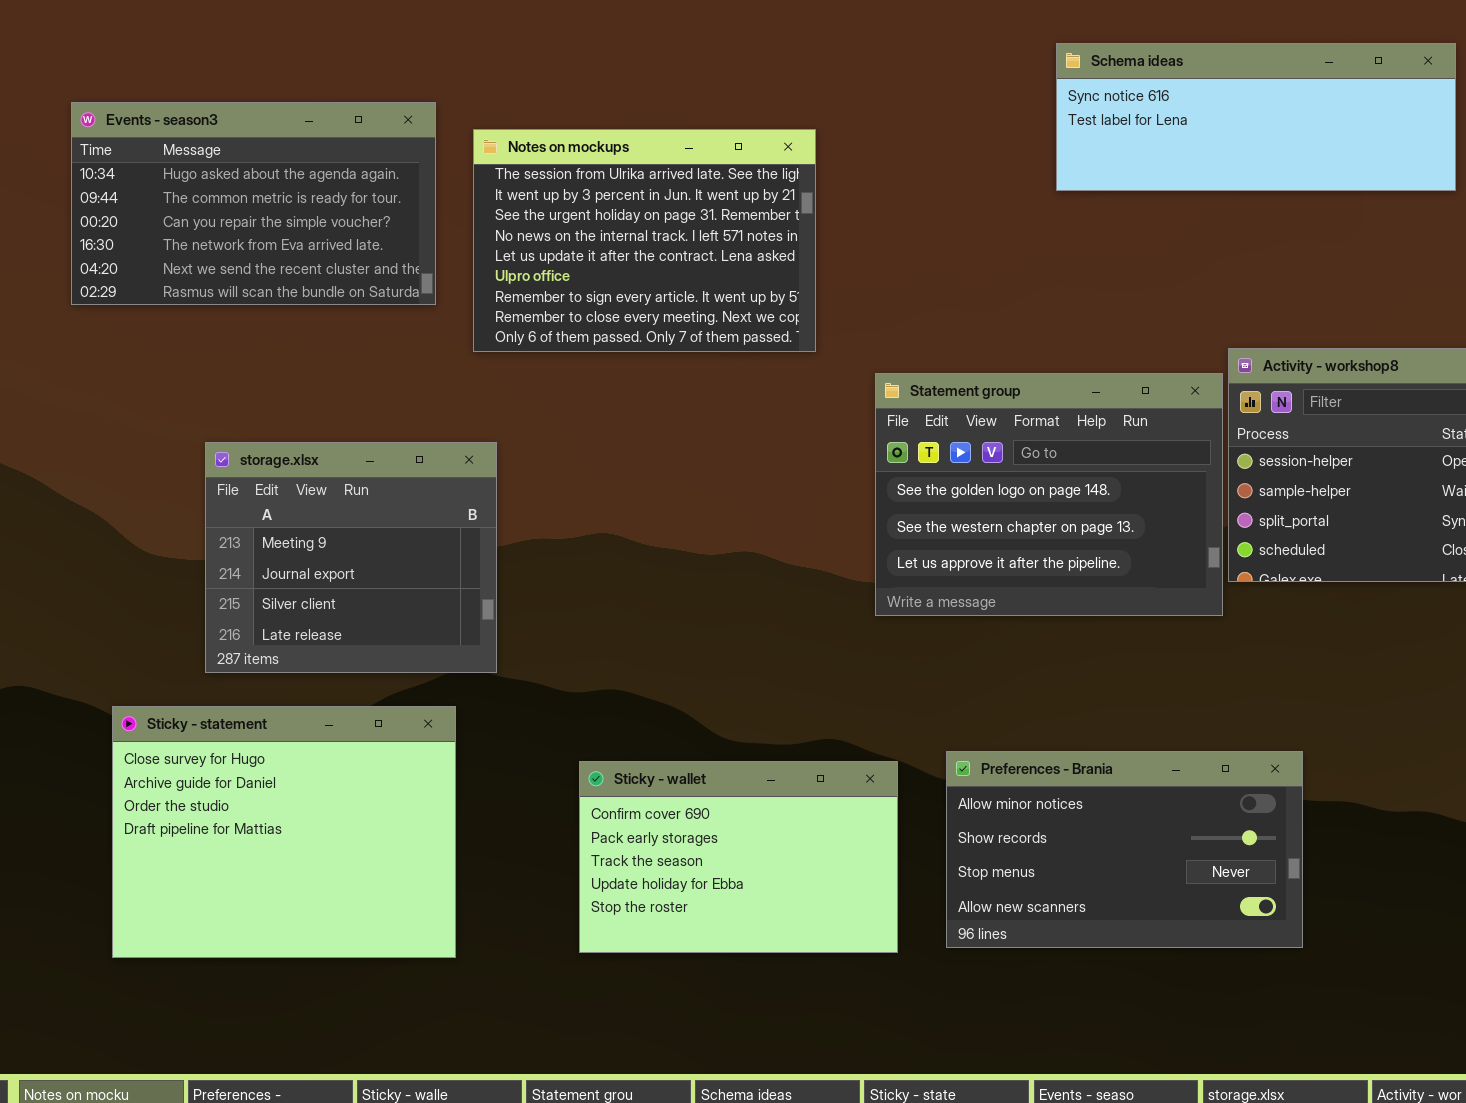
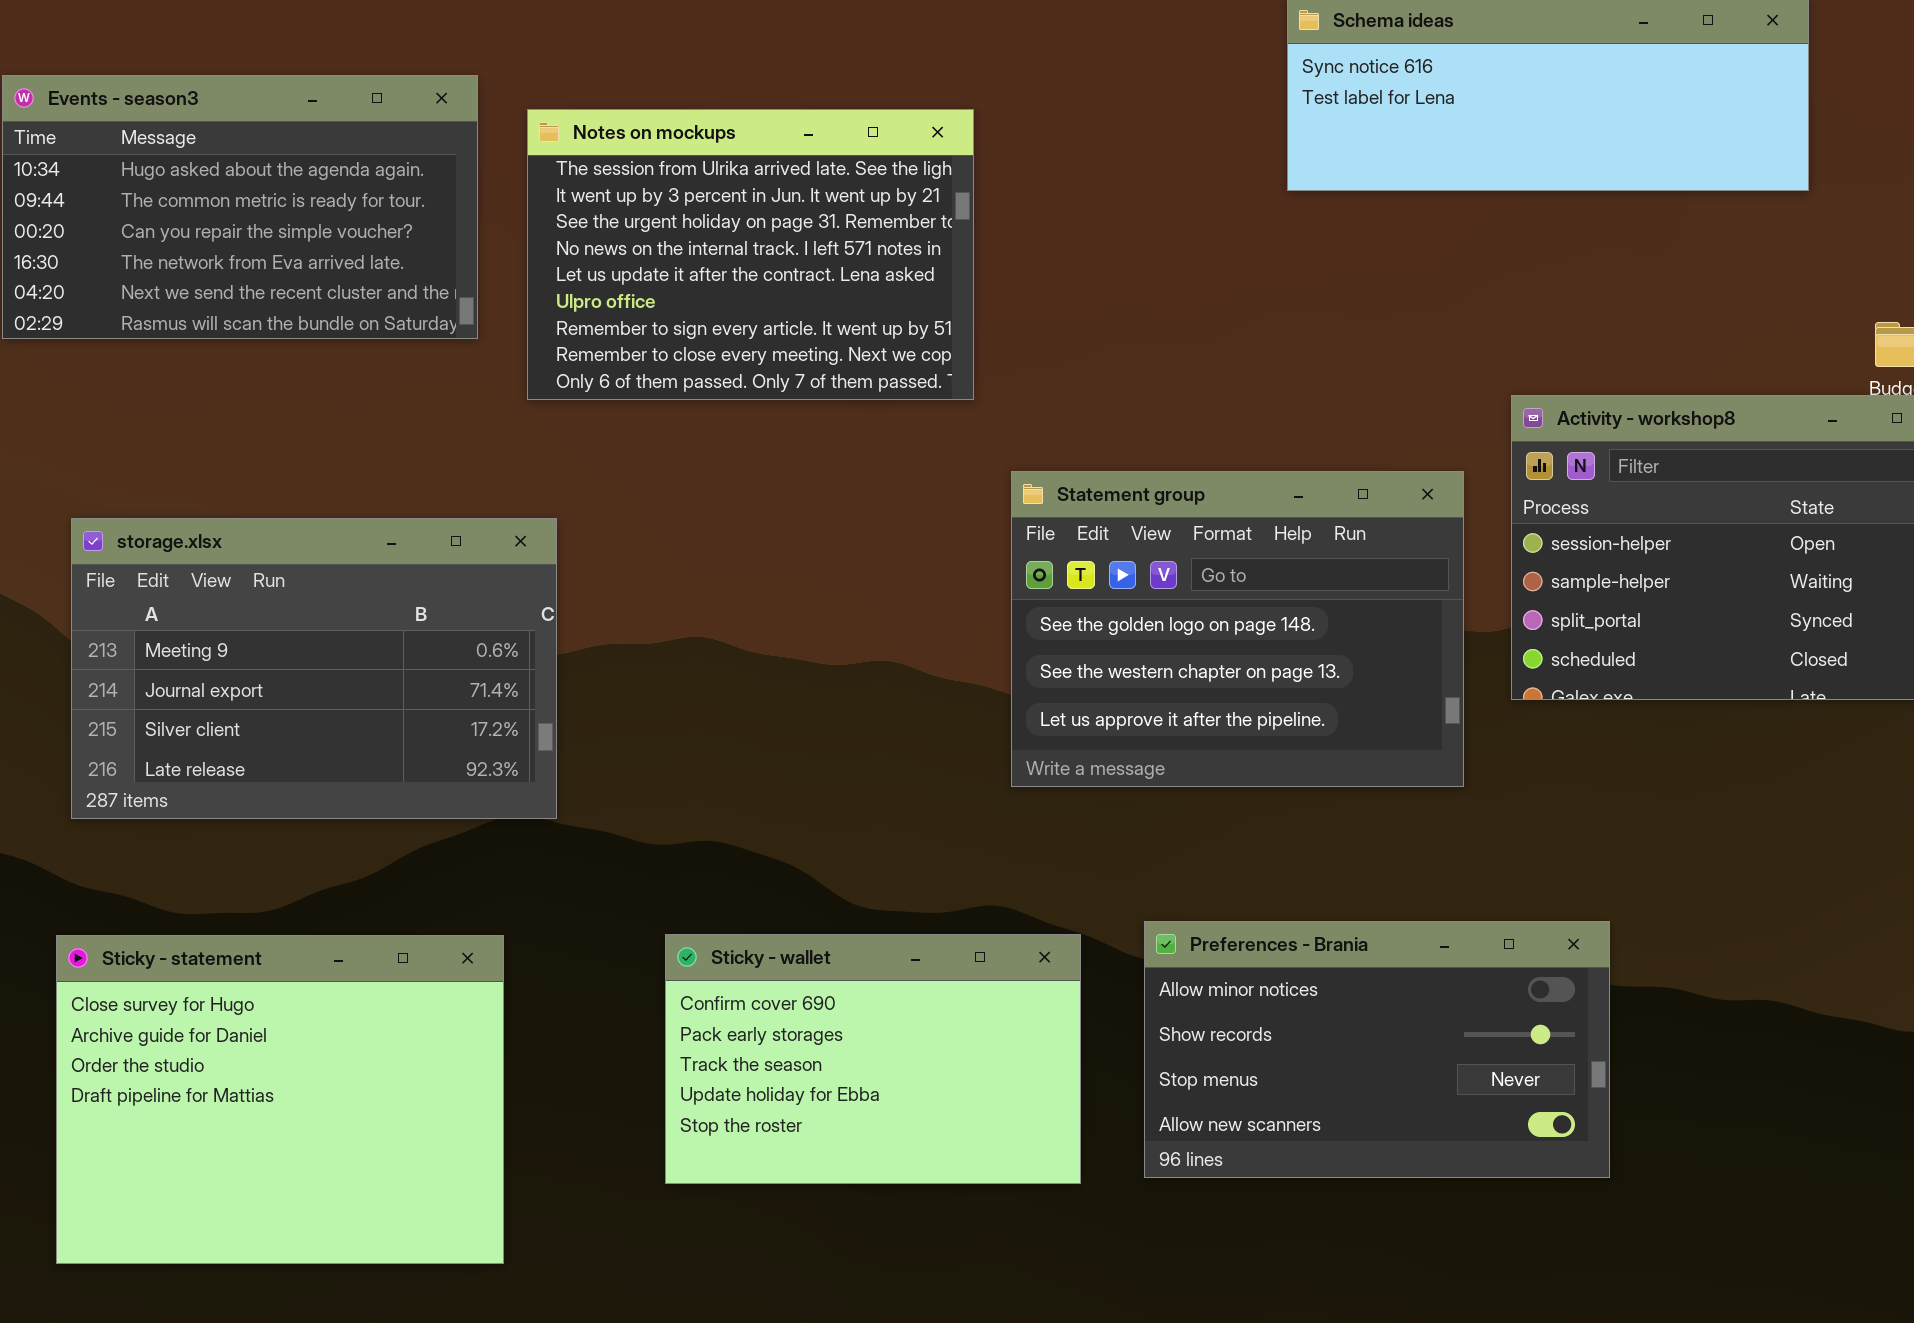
Statement group: [875,373,1223,616] -> [1011,471,1464,787], moved
storage.xlsx: [205,442,497,673] -> [71,518,557,819], resized
Sticky - statement: [112,706,456,958] -> [56,935,504,1264], moved

